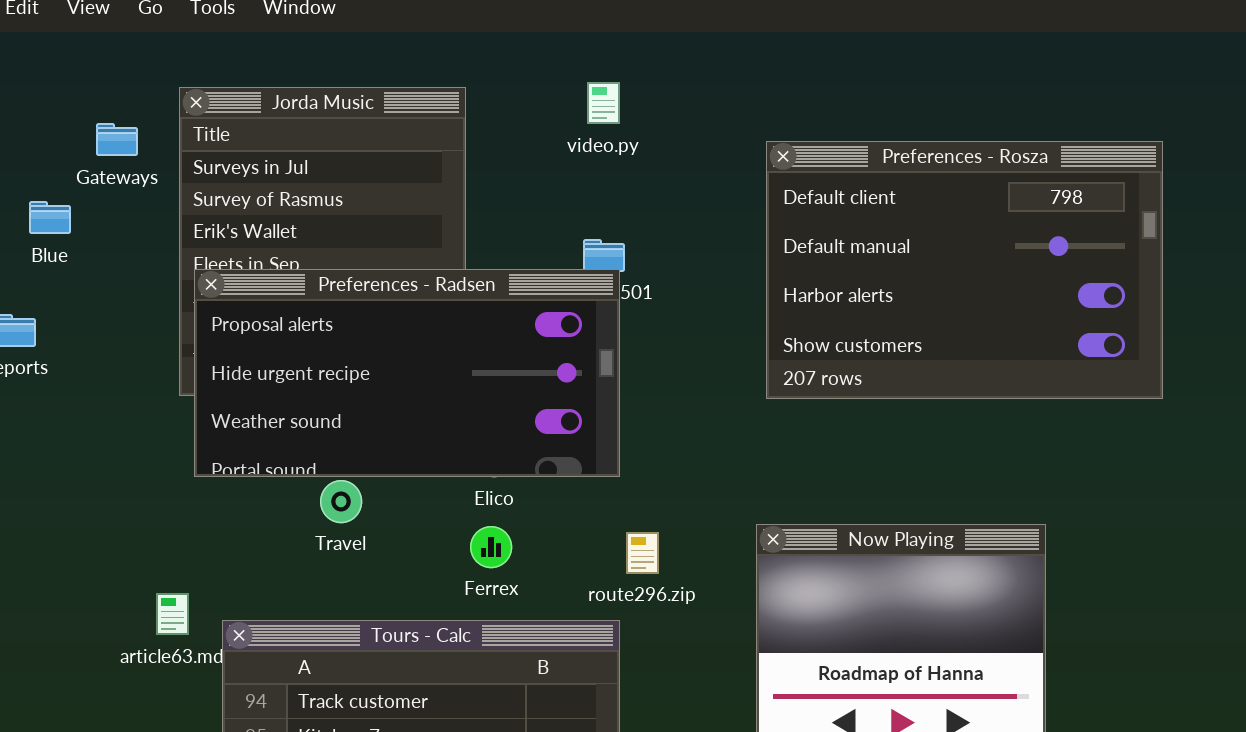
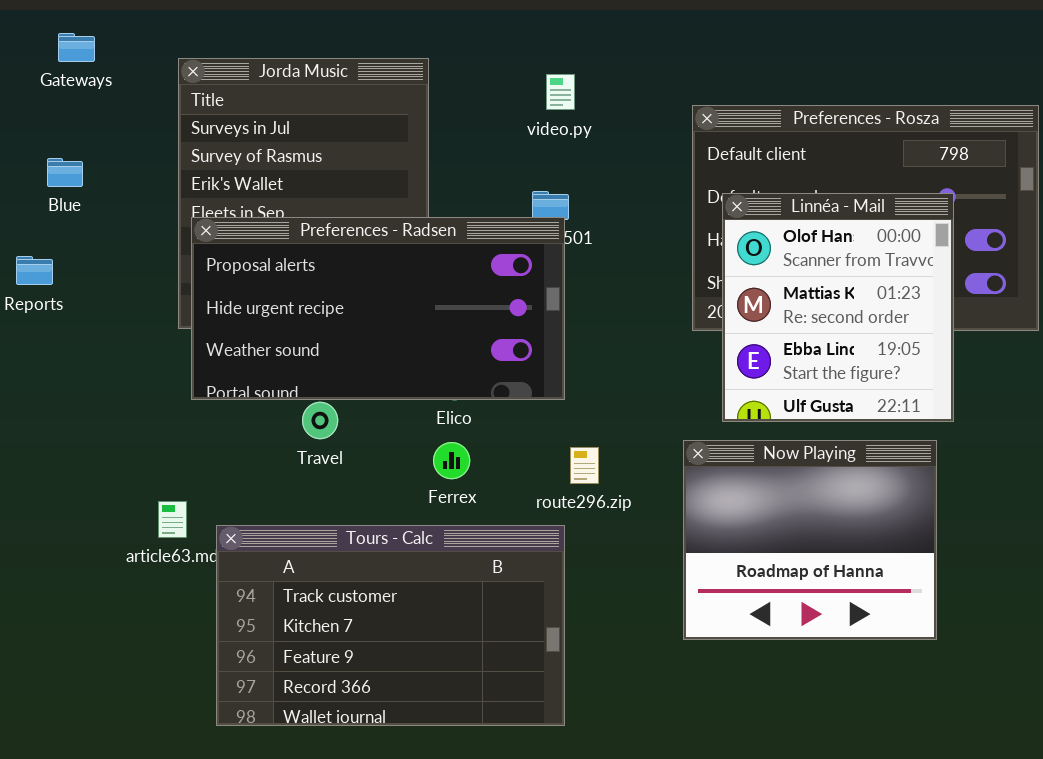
video.py: [587,82,620,124] -> [546,74,575,110], moved
Gateways: [96,123,138,156] -> [58,33,95,62], moved
Linnéa - Mail: none -> [722,193,954,422], opened

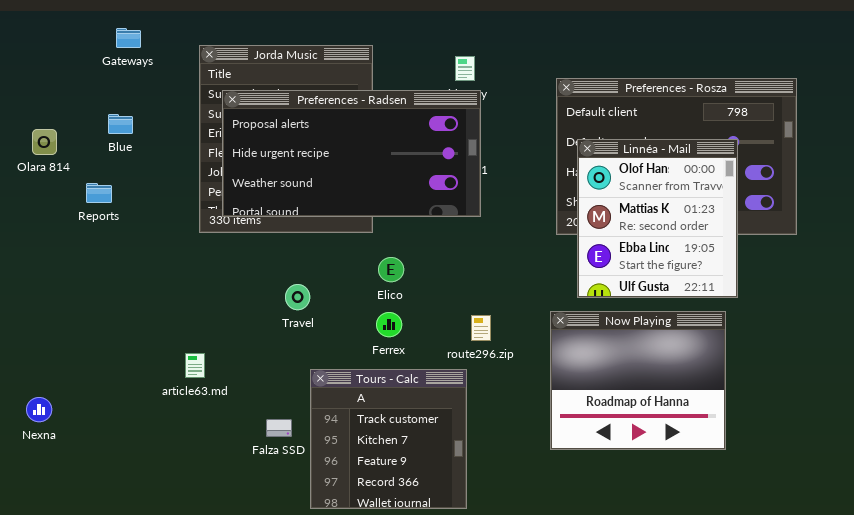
Preferences - Radsen: [191,217,565,400] -> [222,90,481,217], moved
Tours - Calc: [216,525,565,726] -> [310,369,467,509], resized

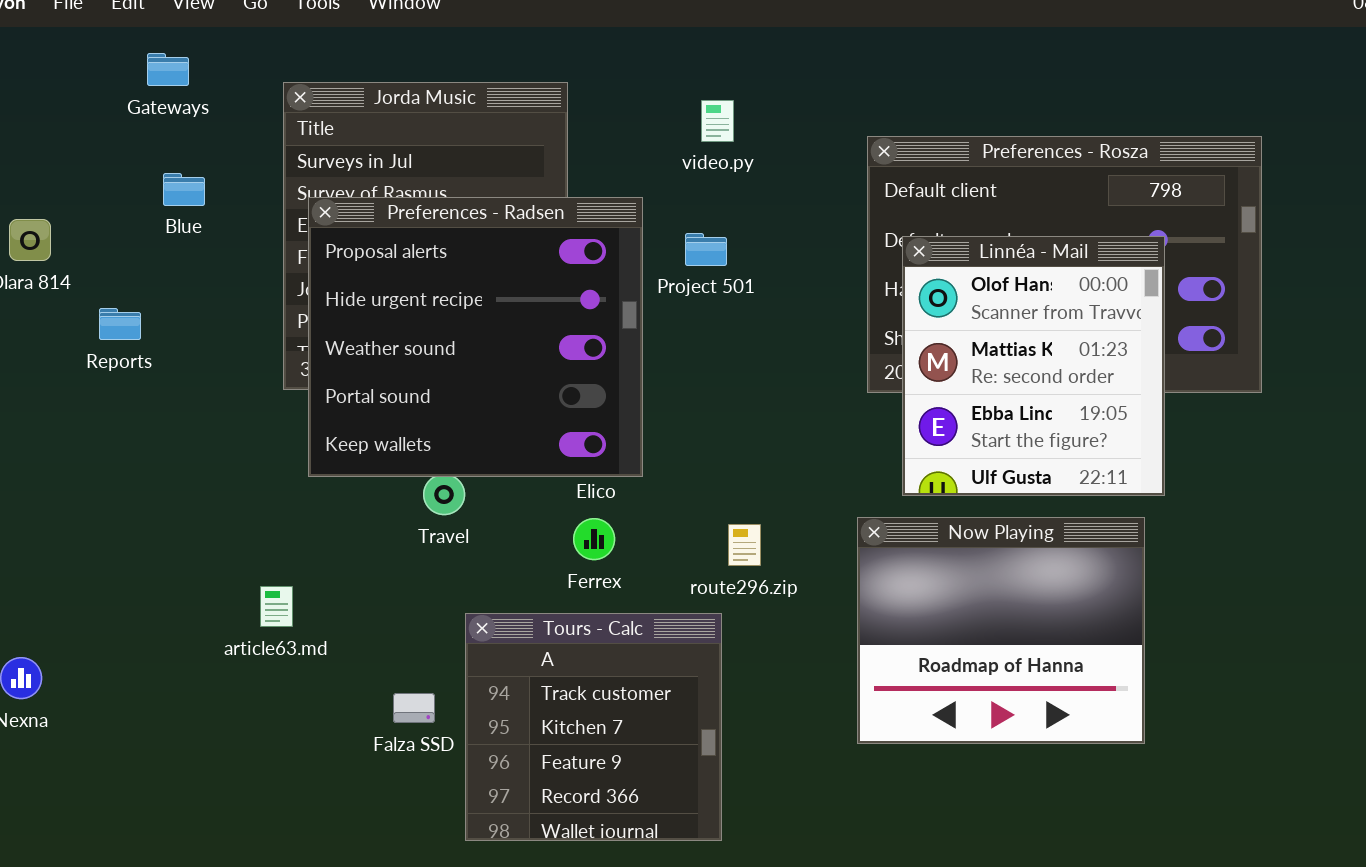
Preferences - Radsen: [222,90,481,217] -> [308,197,643,477], moved, resized
Blue: [108,114,133,134] -> [163,173,205,206], moved

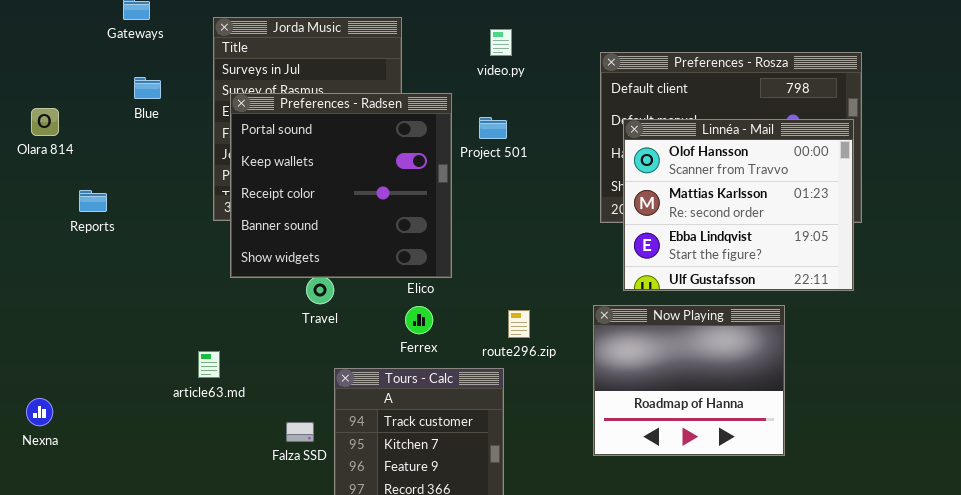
Preferences - Radsen: [308,197,643,477] -> [230,93,452,278], scrolled down 3 rows
Linnéa - Mail: [902,236,1165,496] -> [623,119,854,291], resized
Reports: [99,308,141,340] -> [79,190,107,212], moved

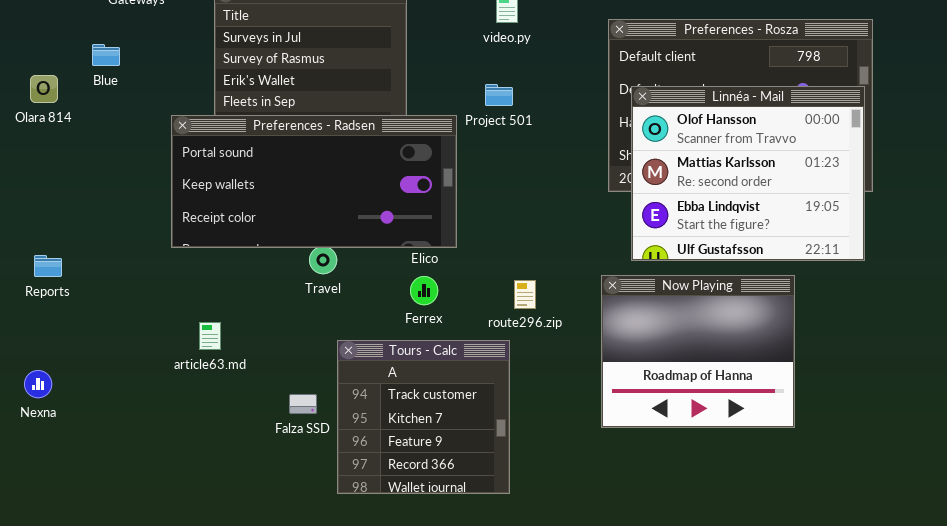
Blue: [134,77,161,99] -> [92,44,120,66], moved
Preferences - Radsen: [230,93,452,278] -> [171,115,457,248], resized
Reports: [79,190,107,212] -> [34,255,62,277], moved

